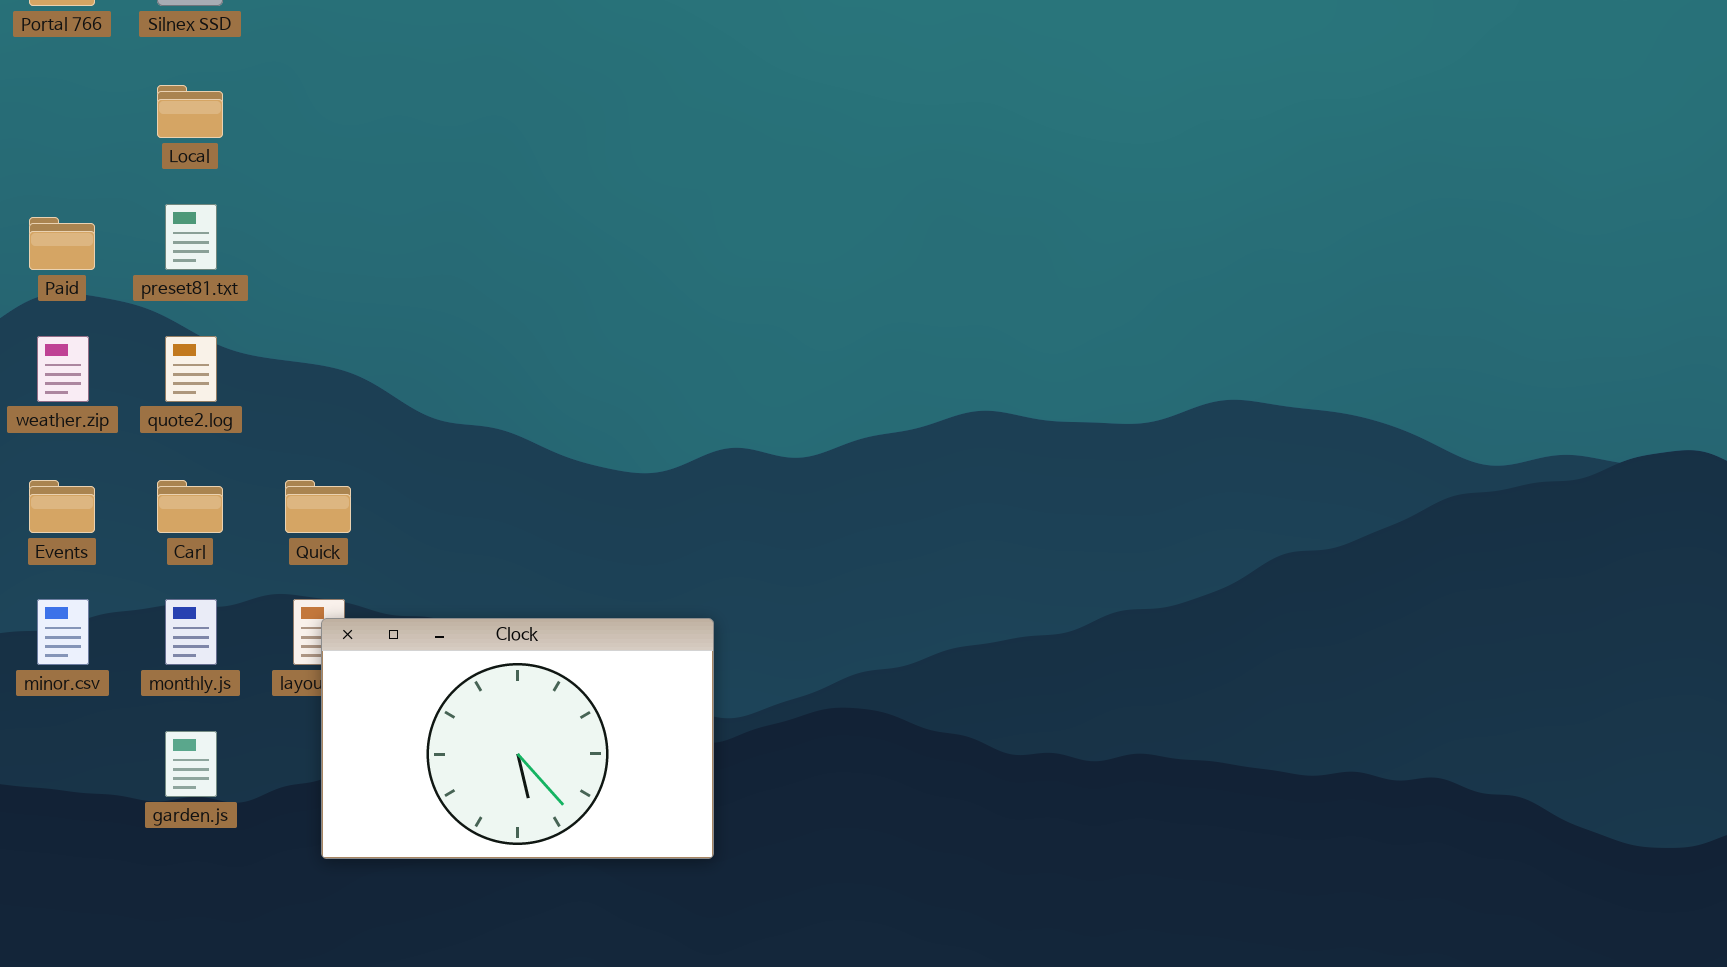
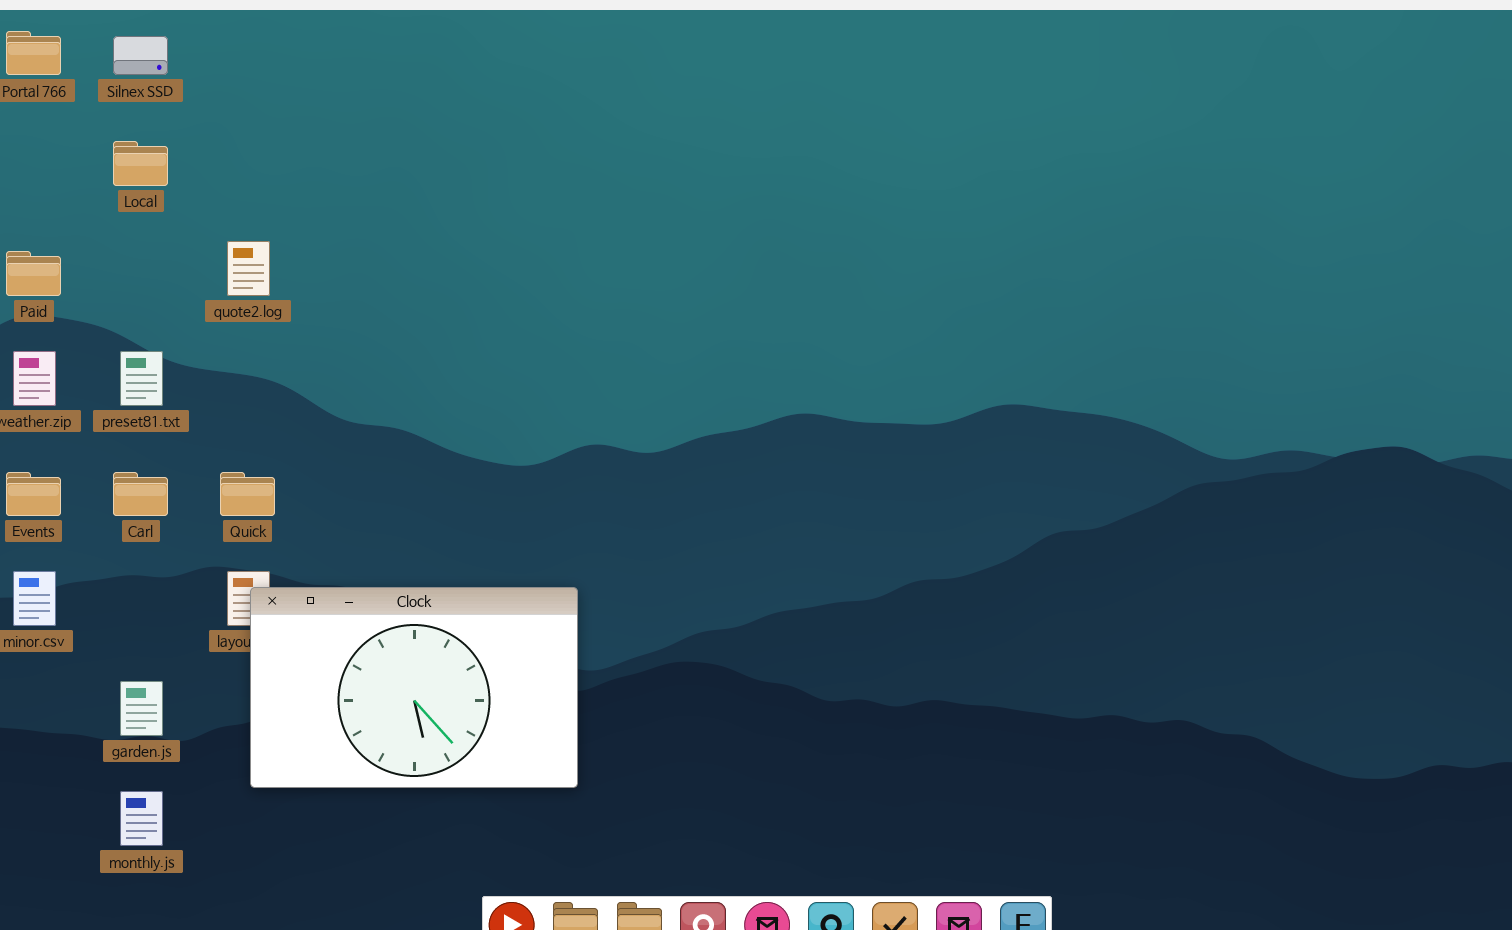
preset81.txt: [165,204,217,270] -> [120,351,163,406], moved
quote2.log: [165,336,217,402] -> [227,241,270,296], moved
monthly.js: [165,599,217,665] -> [120,791,163,846], moved

